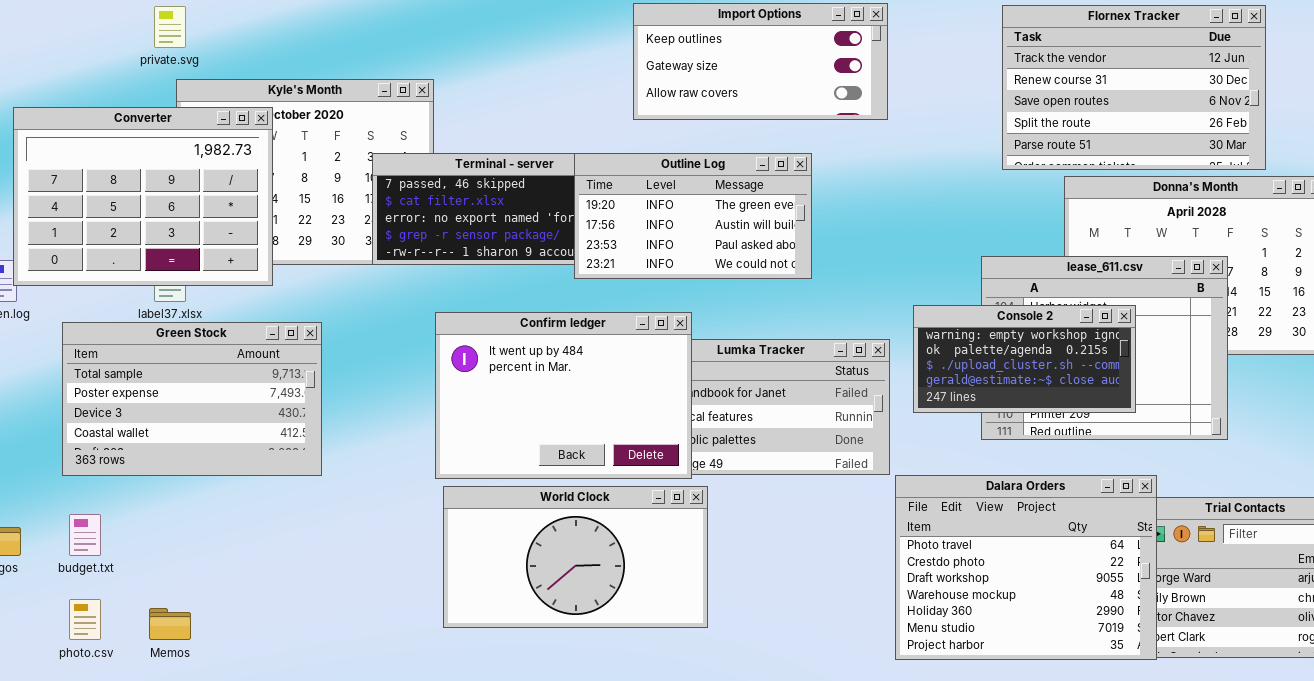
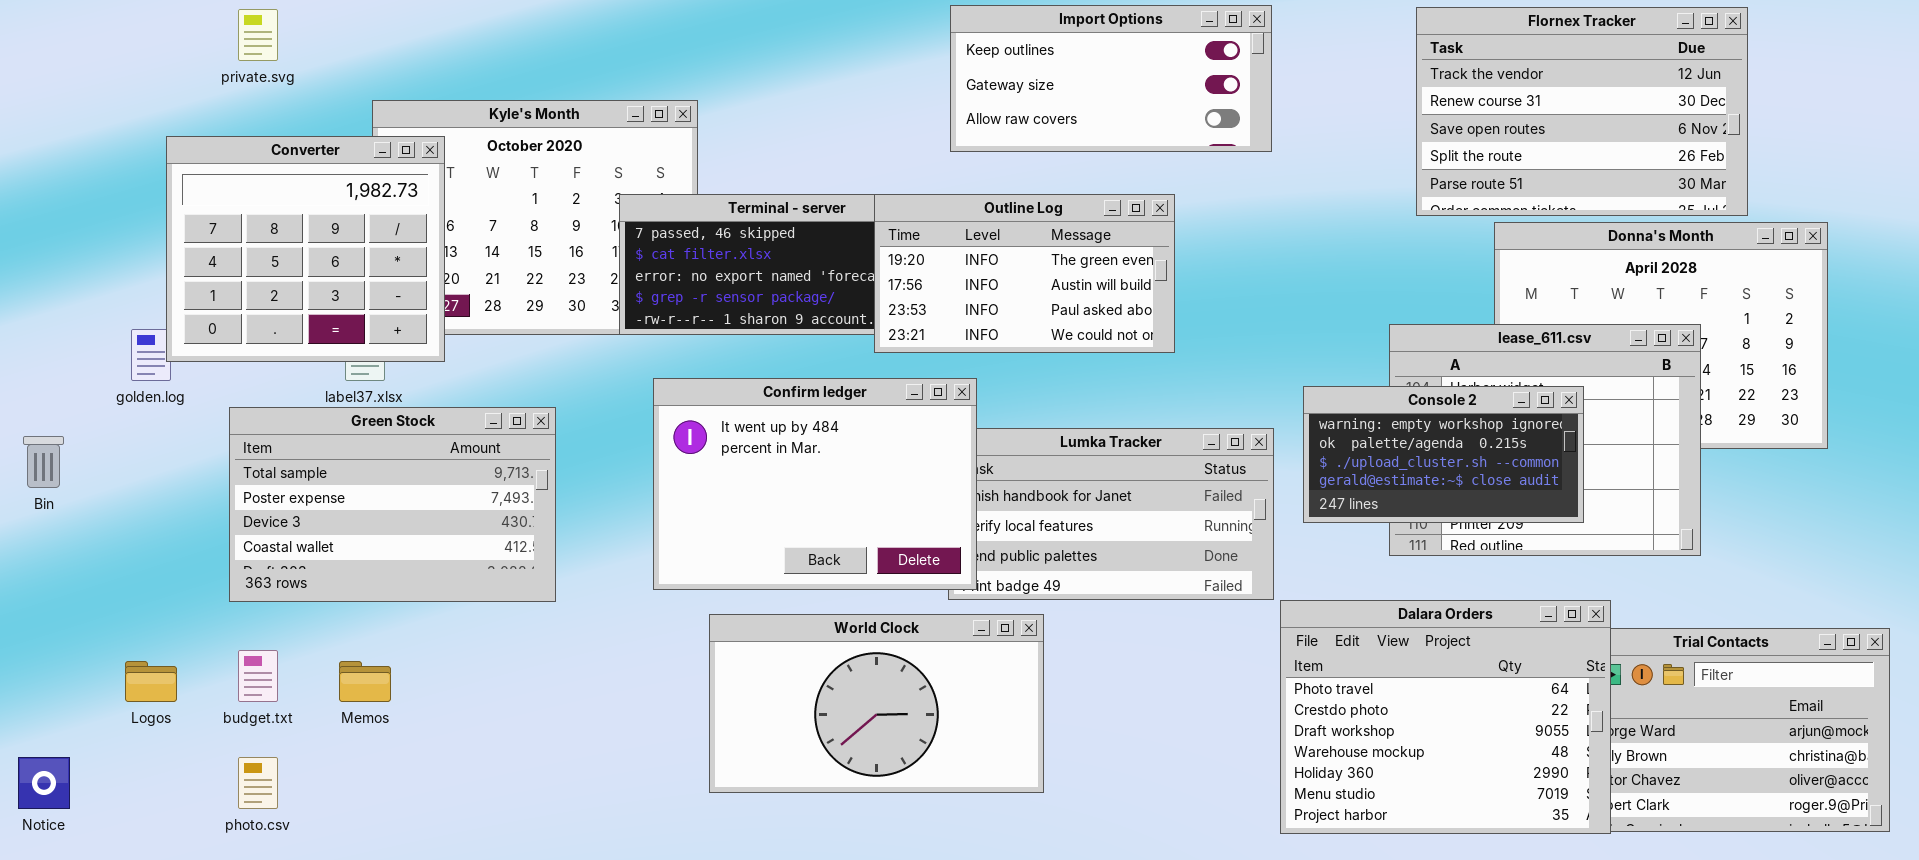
private.svg: [154,6,186,48] -> [238,9,278,61], moved
Converter: [13,107,273,286] -> [166,136,445,362], resized
Confirm ledger: [435,312,692,479] -> [653,378,977,590], moved
Memos: [149,608,191,640] -> [339,661,391,702], moved

